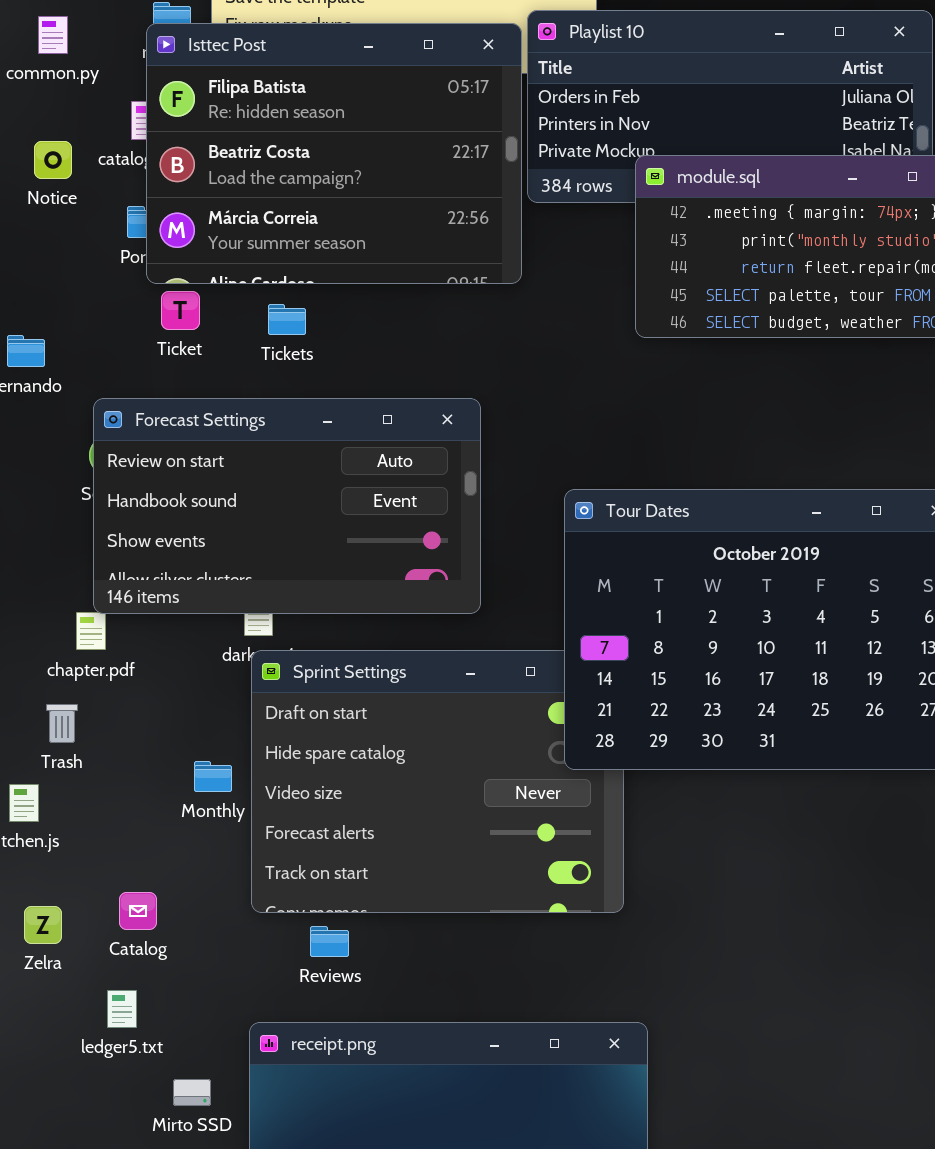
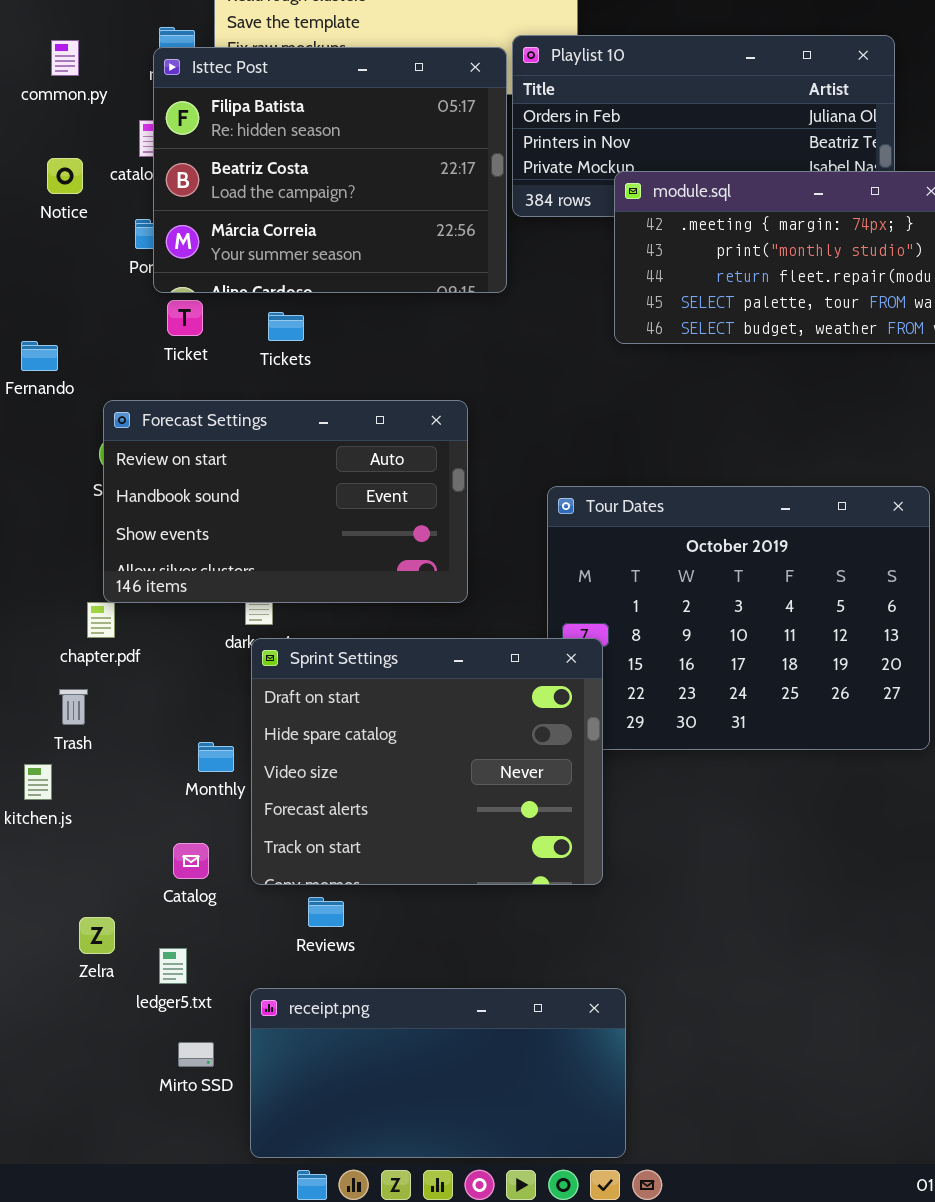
Sprint Settings: [251,650,624,913] -> [251,638,603,885], raised
Catalog: [119,892,157,930] -> [173,843,209,879], moved
Zelra: [24,906,62,944] -> [79,917,115,954], moved
ledger5.txt: [107,990,137,1028] -> [159,948,187,984], moved

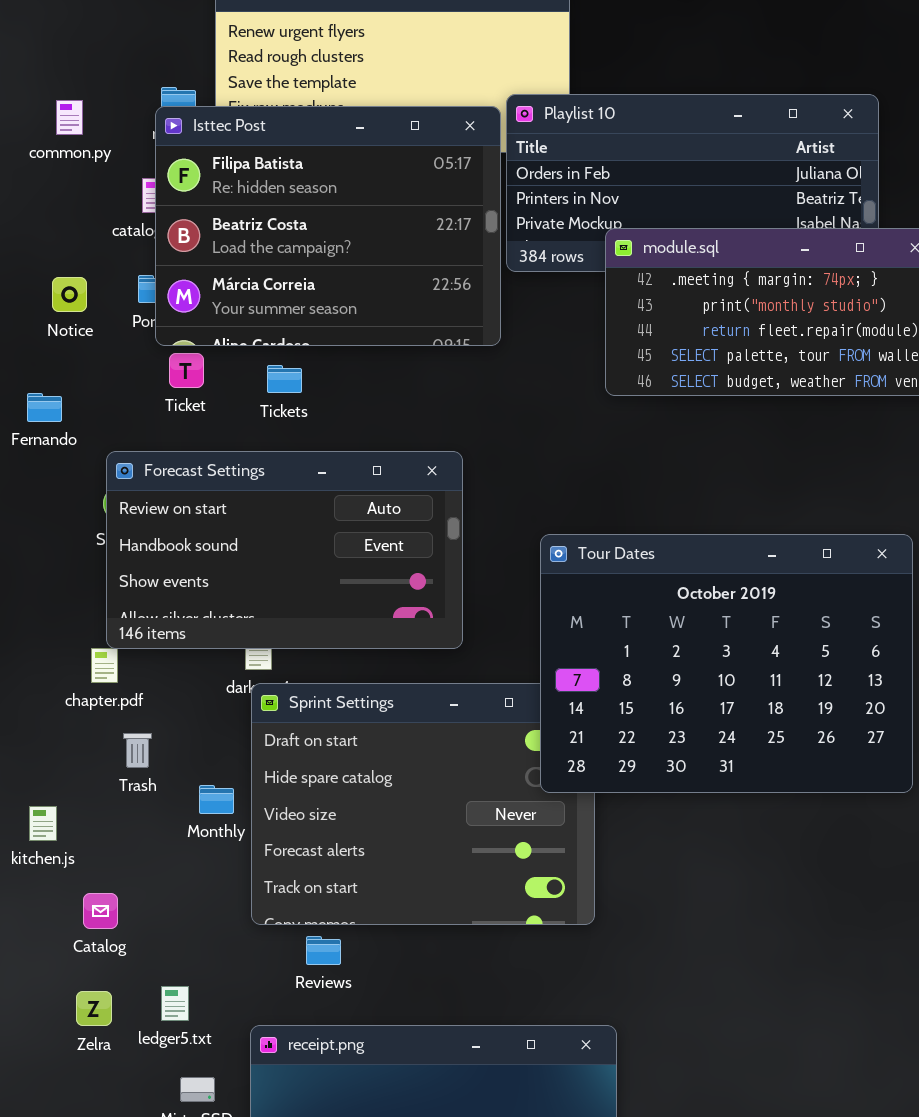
Notice: [47,158,83,194] -> [52,277,87,312], moved
Tour Dates: [547,486,930,750] -> [540,534,913,793], raised
Trash: [59,689,88,725] -> [123,733,152,768], moved
Catalog: [173,843,209,879] -> [83,893,118,929], moved
Zelra: [79,917,115,954] -> [76,991,112,1026], moved

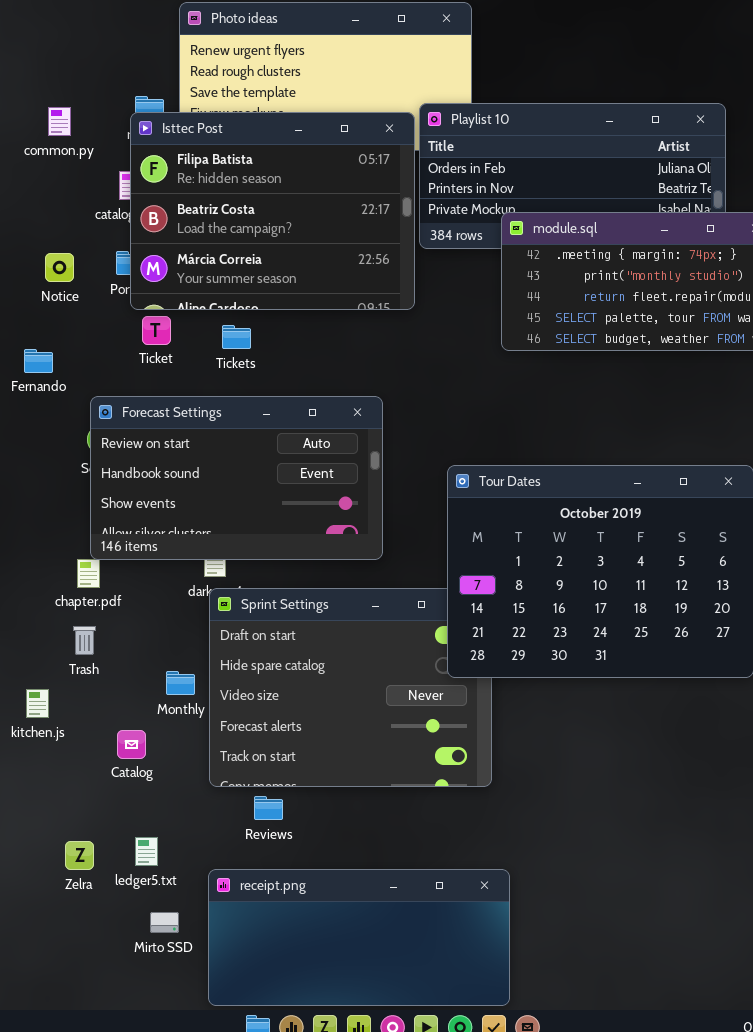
Trash: [123,733,152,768] -> [73,626,96,655], moved
Catalog: [83,893,118,929] -> [117,730,146,759], moved

